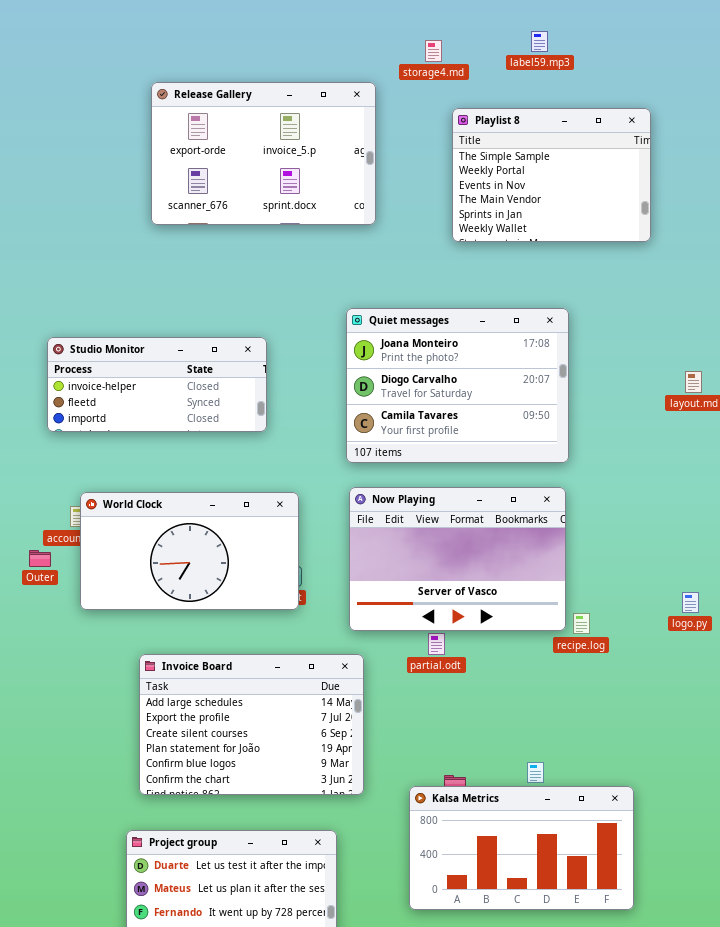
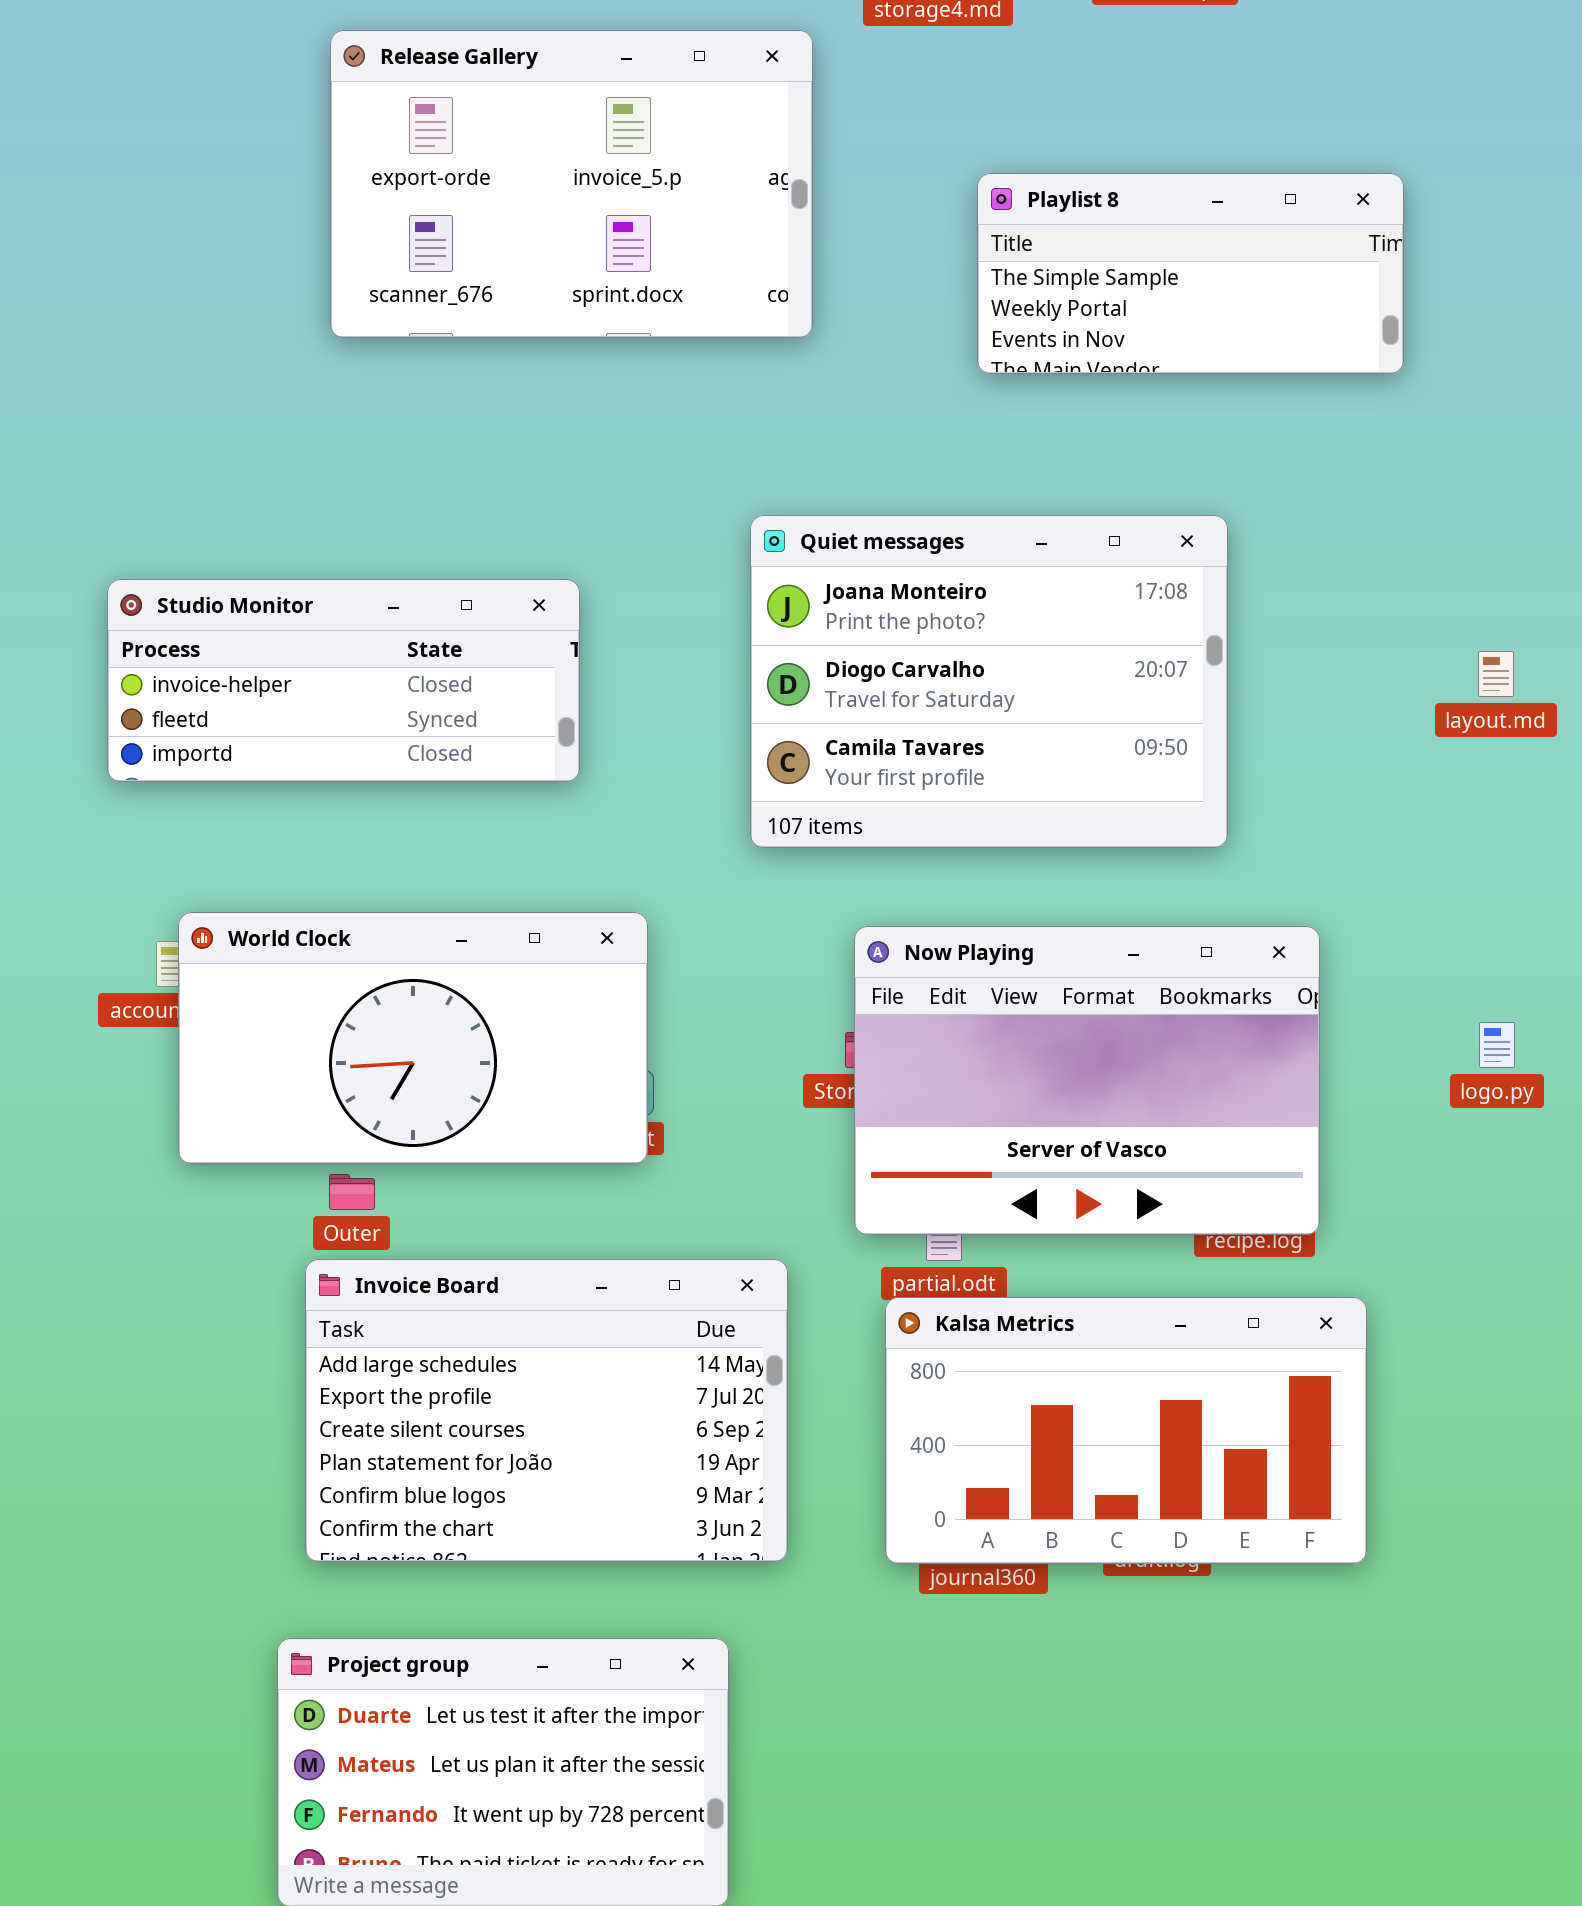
Playlist 8: [452,108,651,242] -> [977,173,1404,374], resized
Now Playing: [349,487,566,631] -> [854,926,1320,1235], moved
Outer: [29,550,51,567] -> [329,1174,375,1210], moved
logo.py: [682,592,699,613] -> [1479,1022,1515,1068], moved
Kalsa Metrics: [409,786,634,910] -> [885,1297,1367,1564], moved

